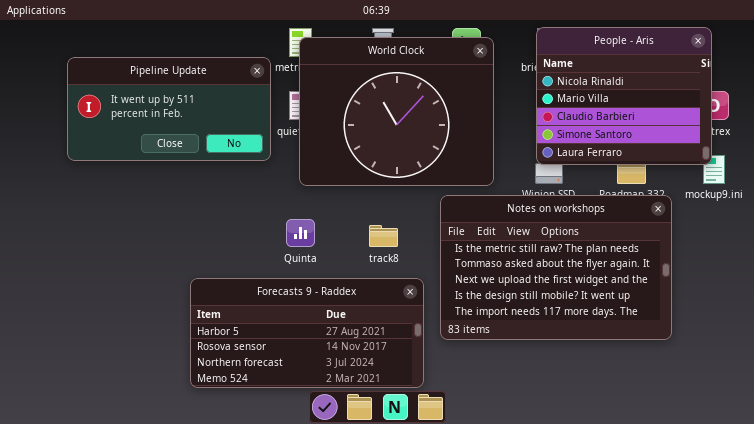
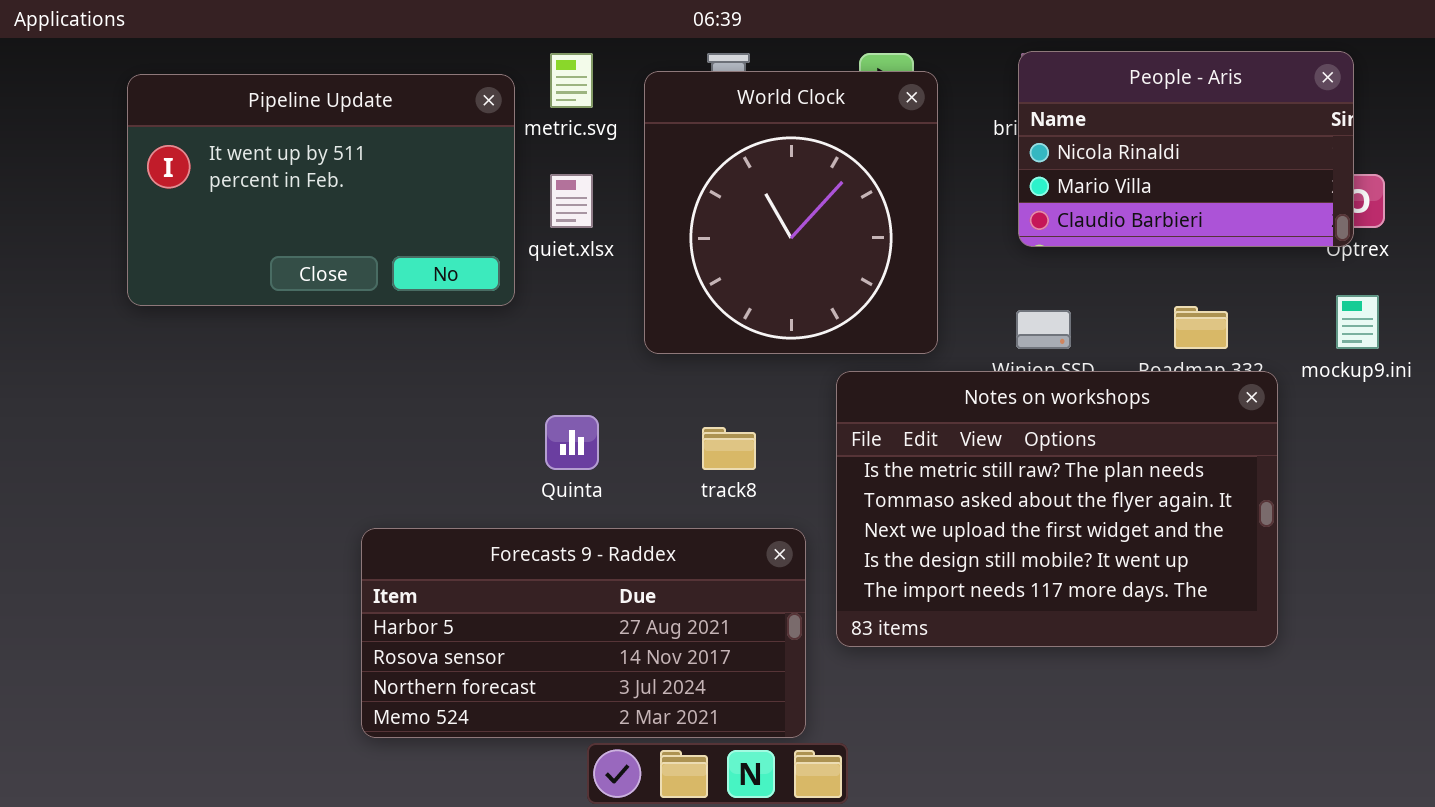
People - Aris: [536,27,712,165] -> [1018,51,1354,247], resized
World Clock: [299,37,494,186] -> [644,71,938,354], resized
Pipeline Update: [67,57,271,161] -> [127,74,515,306], resized

